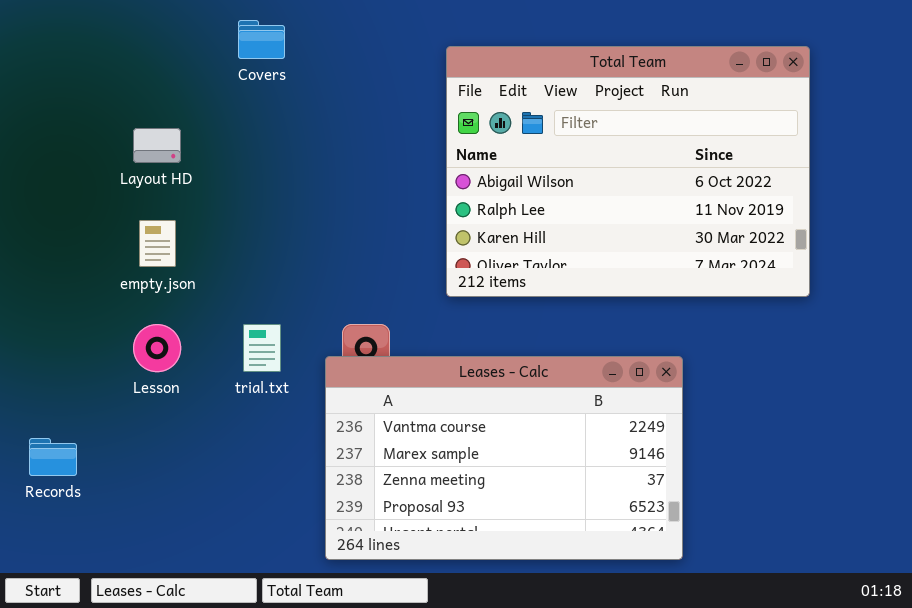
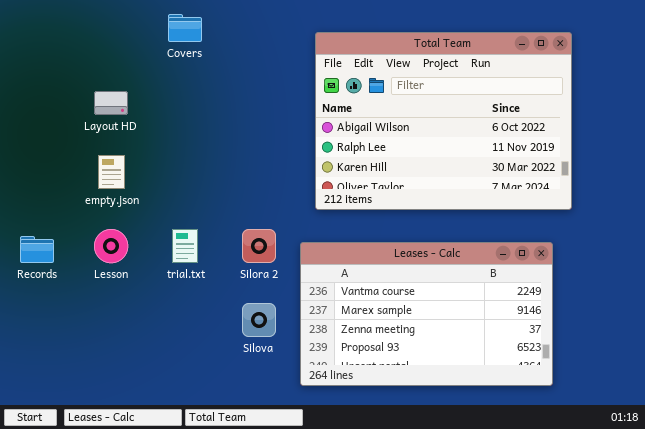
Leases - Calc: [325,356,683,560] -> [300,242,553,386], moved
Records: [29,438,77,476] -> [20,236,54,263], moved

